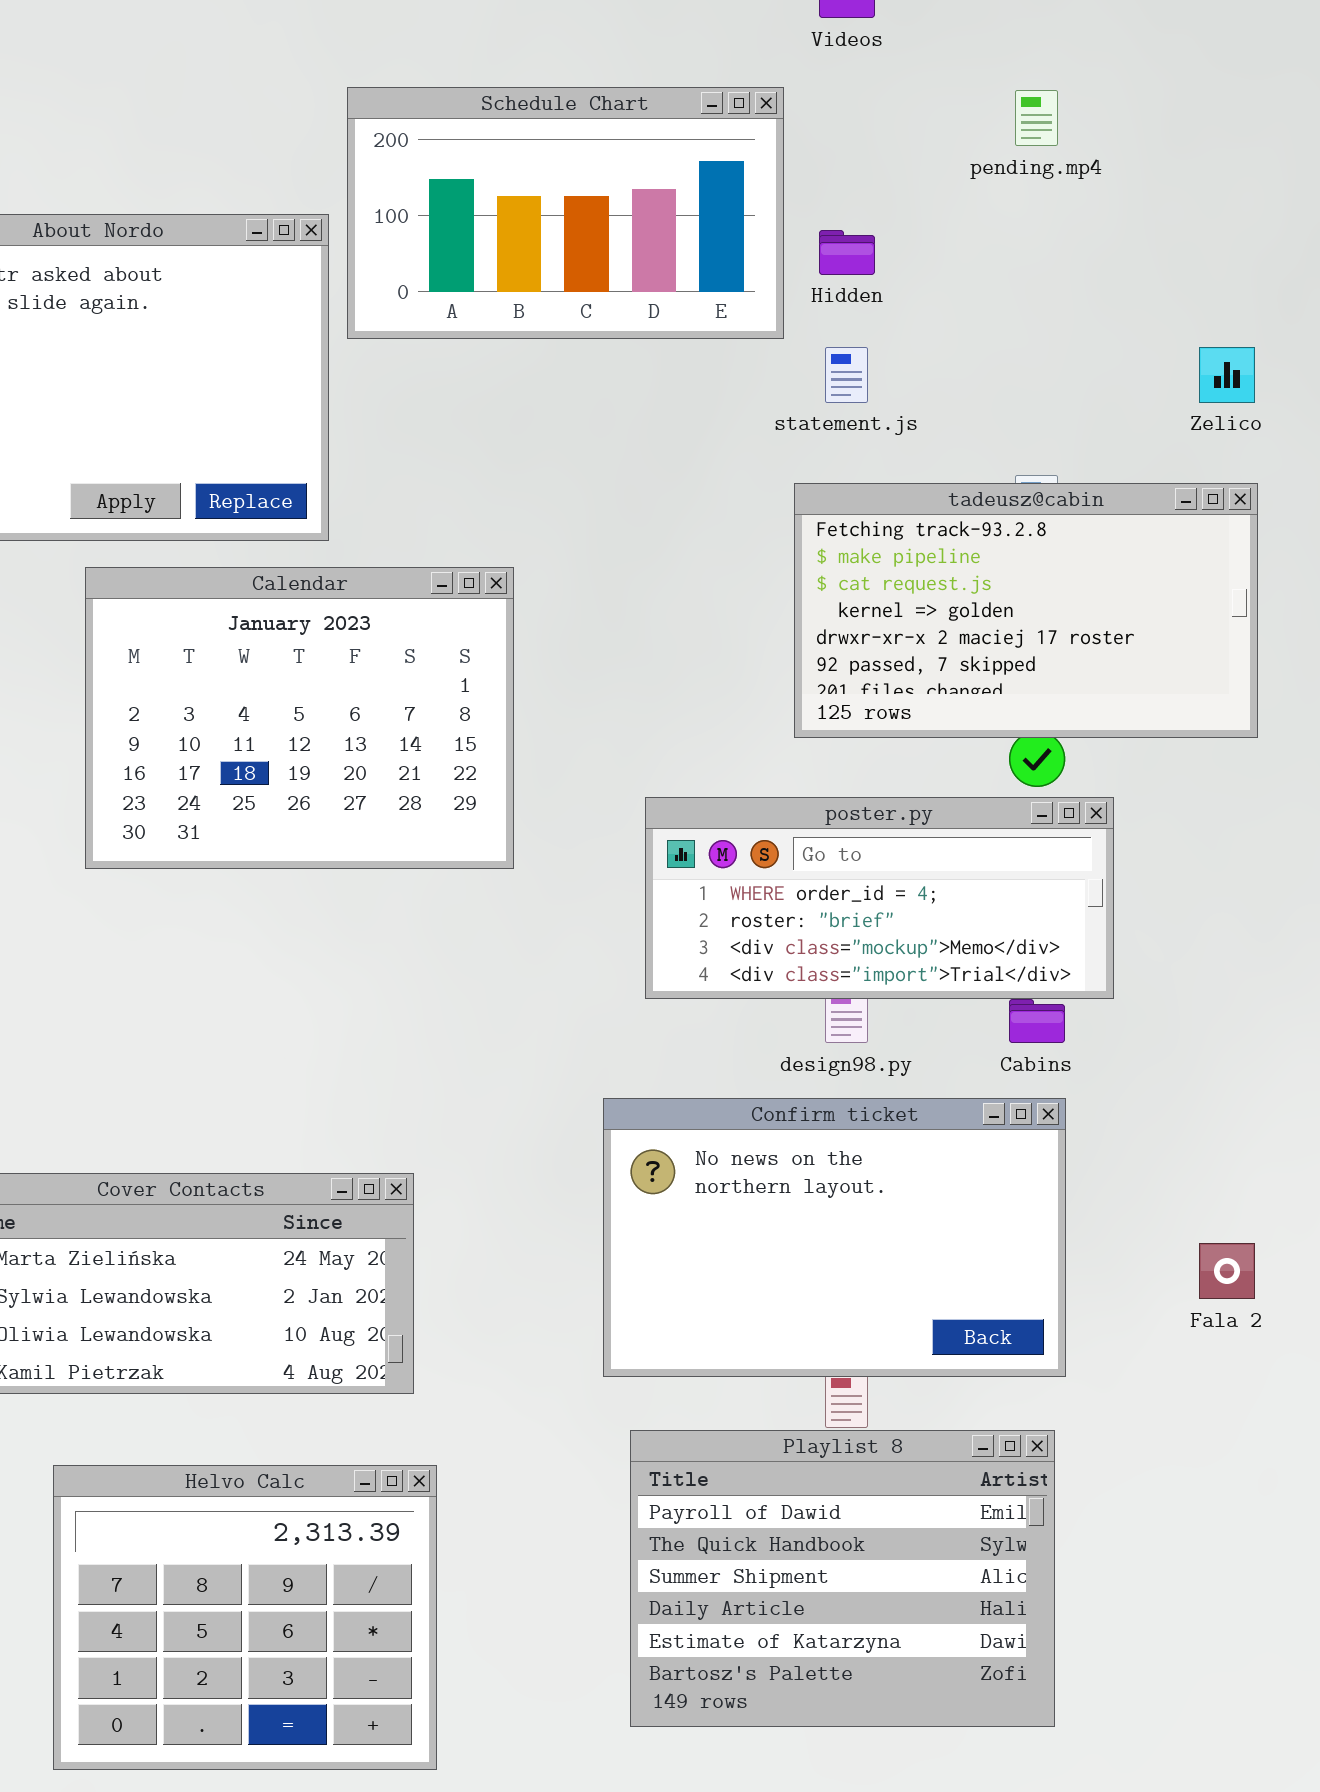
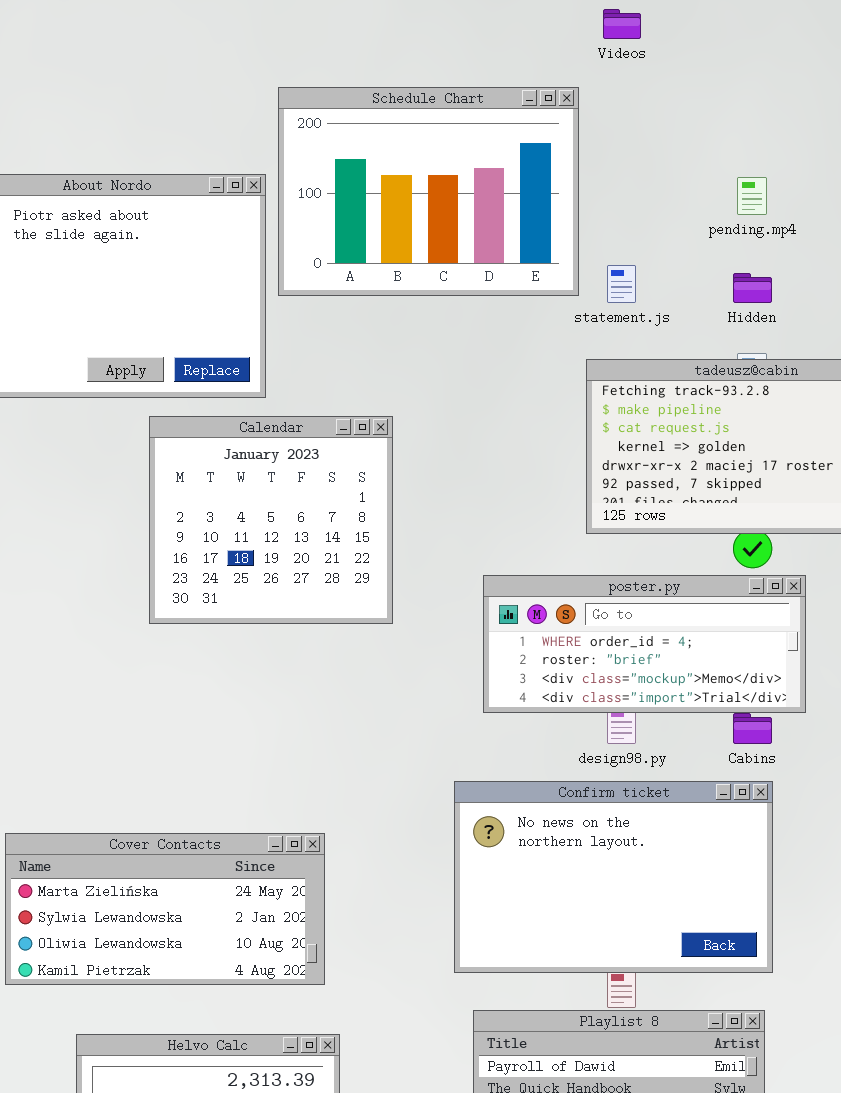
Schedule Chart: [347,87,784,339] -> [278,87,579,296], resized
pending.mp4: [1015,90,1058,146] -> [737,177,767,215], moved
Hidden: [819,230,875,275] -> [733,273,772,303], moved
Calendar: [85,567,514,869] -> [149,416,393,624], resized

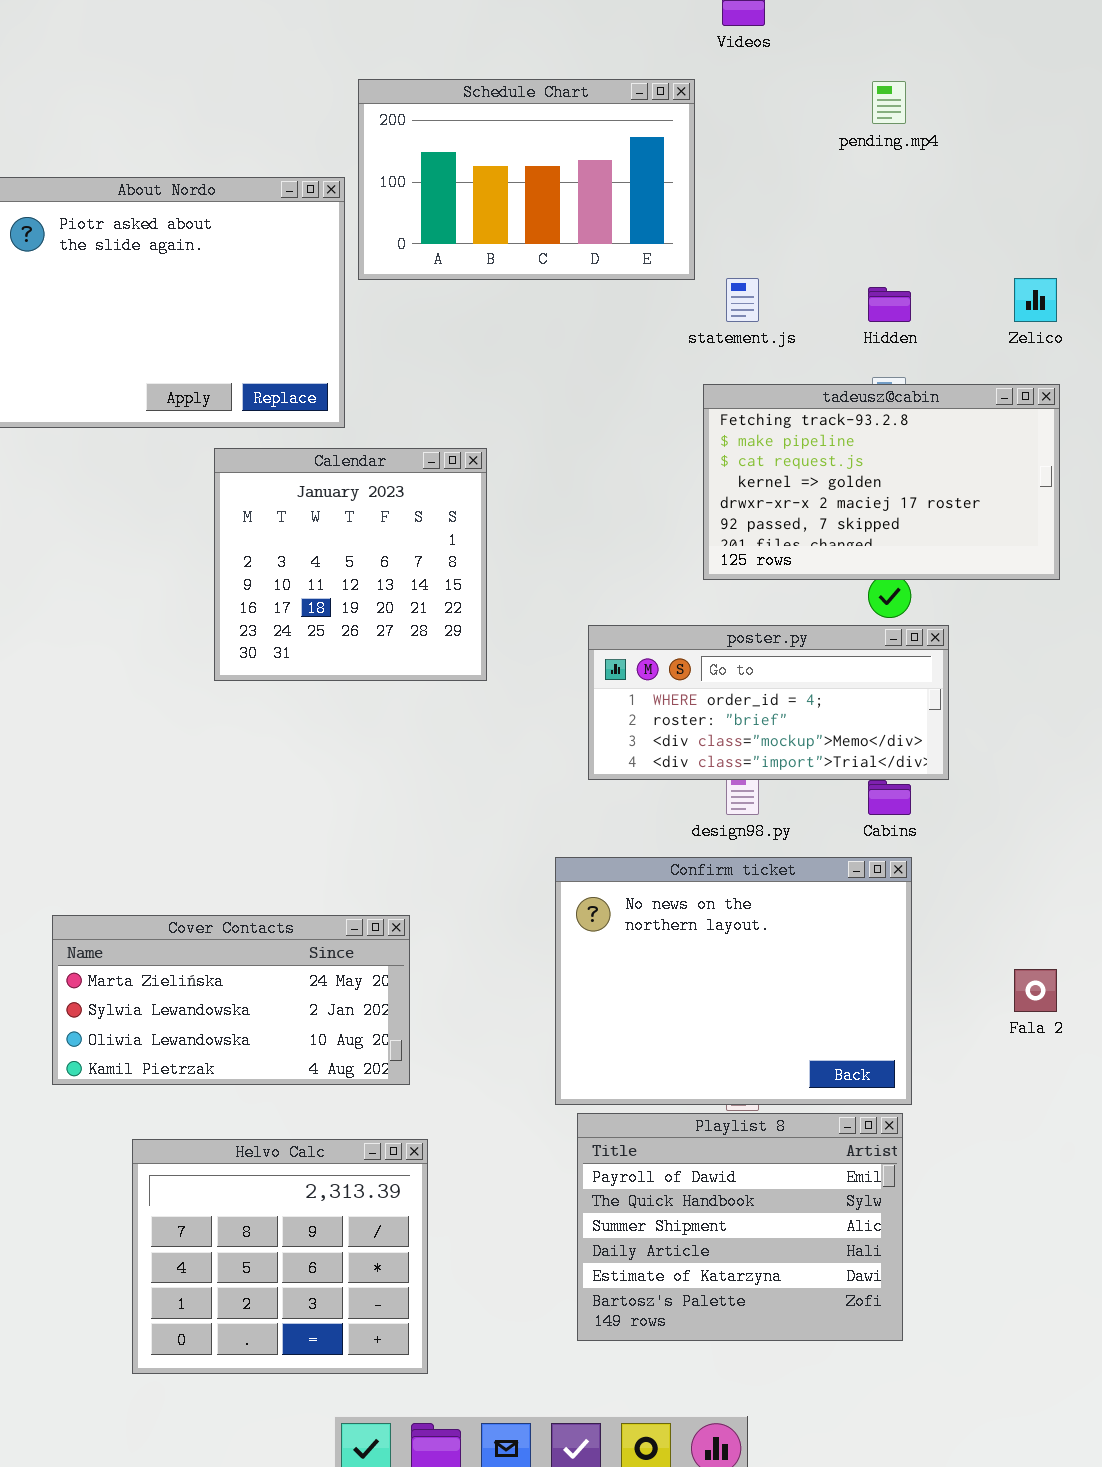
Schedule Chart: [278,87,579,296] -> [358,79,695,280], resized
pending.mp4: [737,177,767,215] -> [872,81,906,124], moved
Confirm ticket: [454,781,773,973] -> [555,857,912,1105], resized

